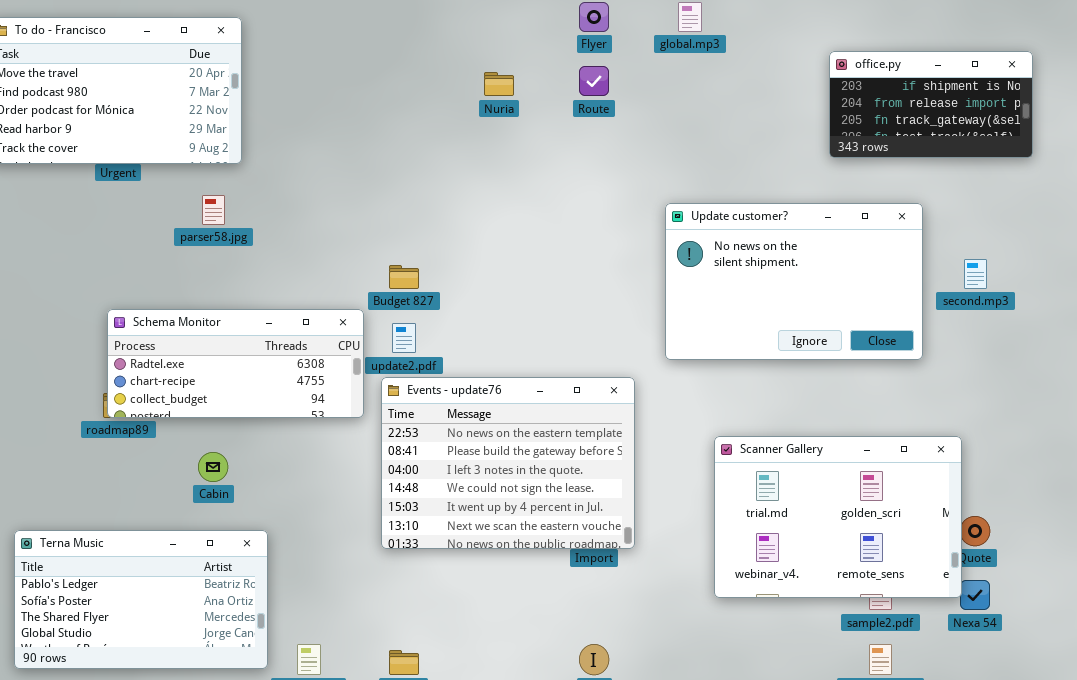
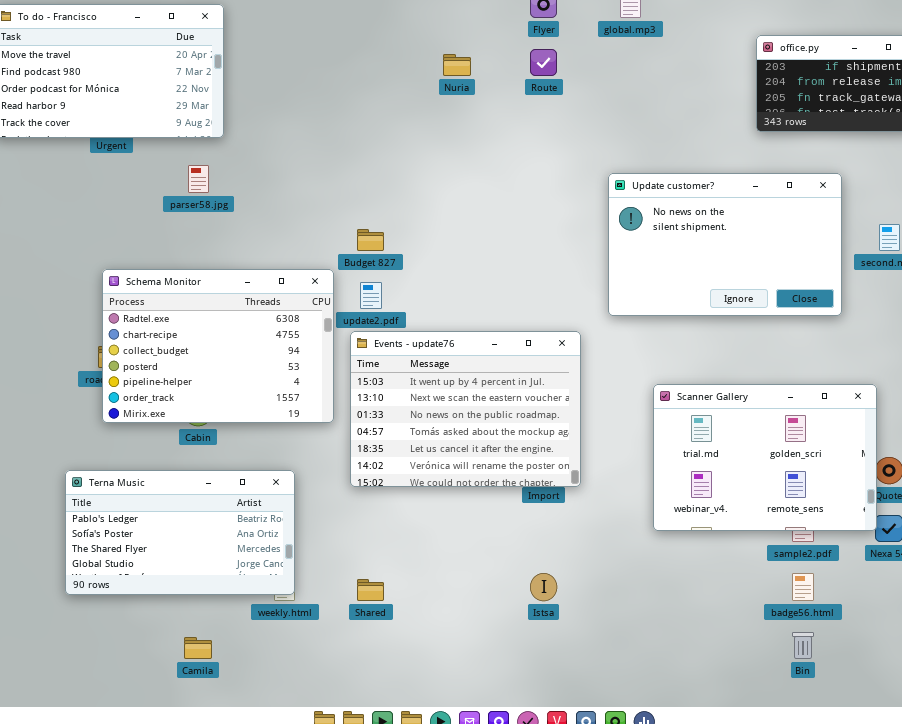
Schema Monitor: [107,309,364,418] -> [102,269,334,423], resized
Events - update76: [381,377,635,549] -> [350,331,581,487], scrolled down 4 rows
Terna Music: [14,530,268,669] -> [65,470,295,595], moved

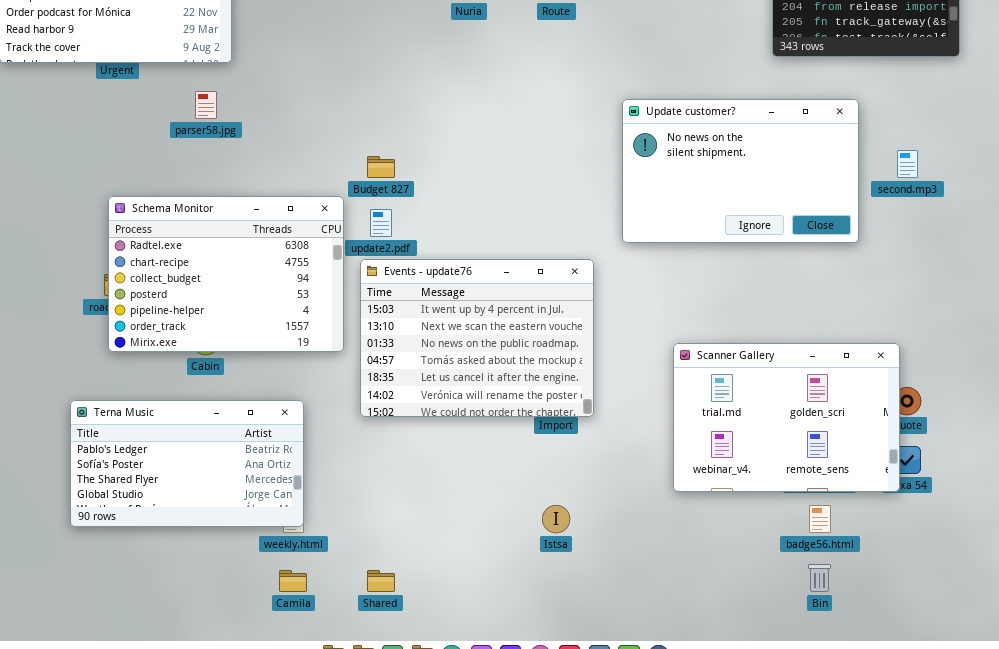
Scanner Gallery: [653,384,877,531] -> [673,343,900,492], moved
Shared: [357,579,384,601] -> [367,570,395,592], moved
Camila: [184,637,212,659] -> [279,570,307,592], moved

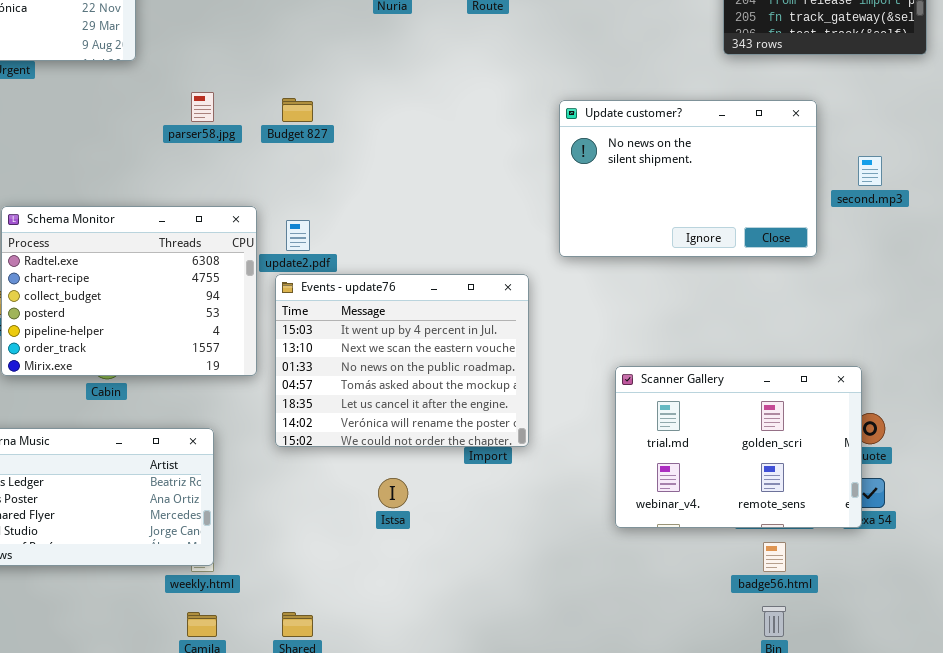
parser58.jpg: [195,91,217,119] -> [191,92,214,122], moved
Budget 827: [367,156,395,178] -> [282,98,313,122], moved
Istsa: [542,505,570,533] -> [378,478,408,508], moved

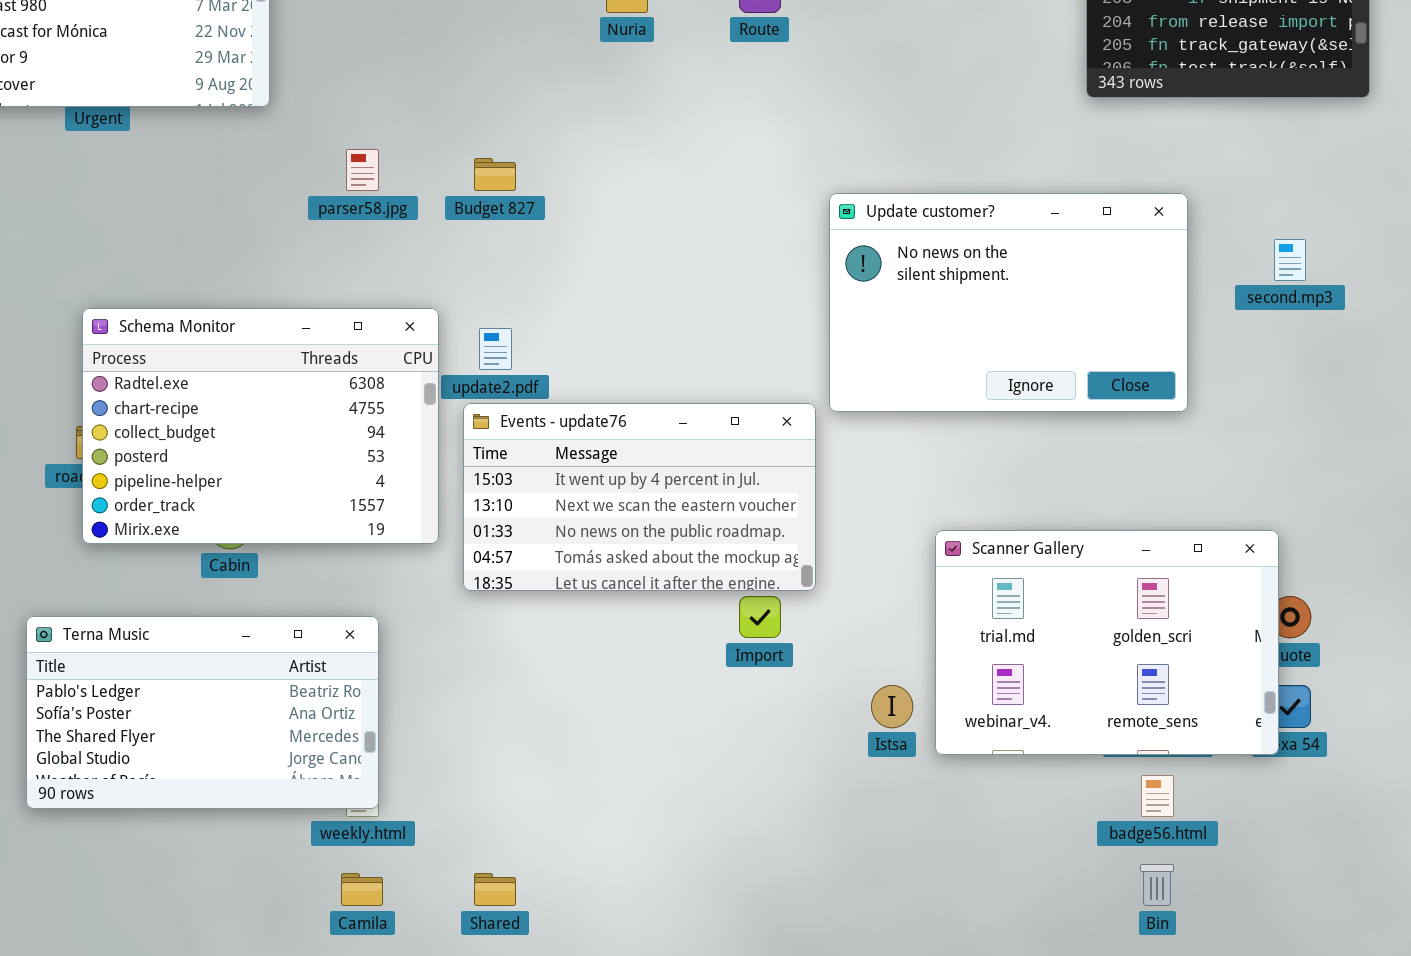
Update customer?: [559,100,817,257] -> [829,193,1188,412], moved
Events - update76: [275,274,529,447] -> [463,403,816,591], resized
Istsa: [378,478,408,508] -> [871,685,913,728], moved

